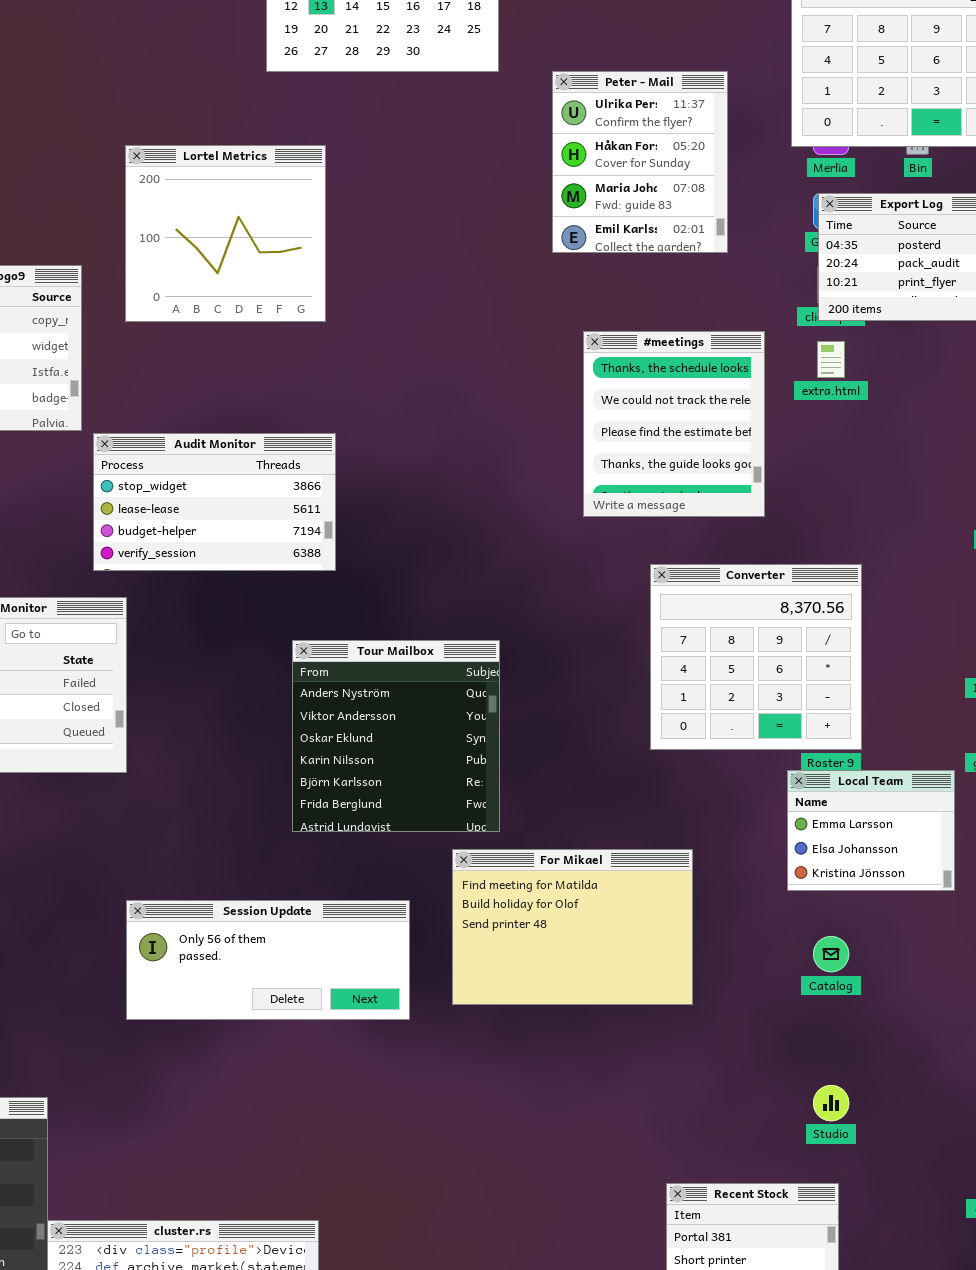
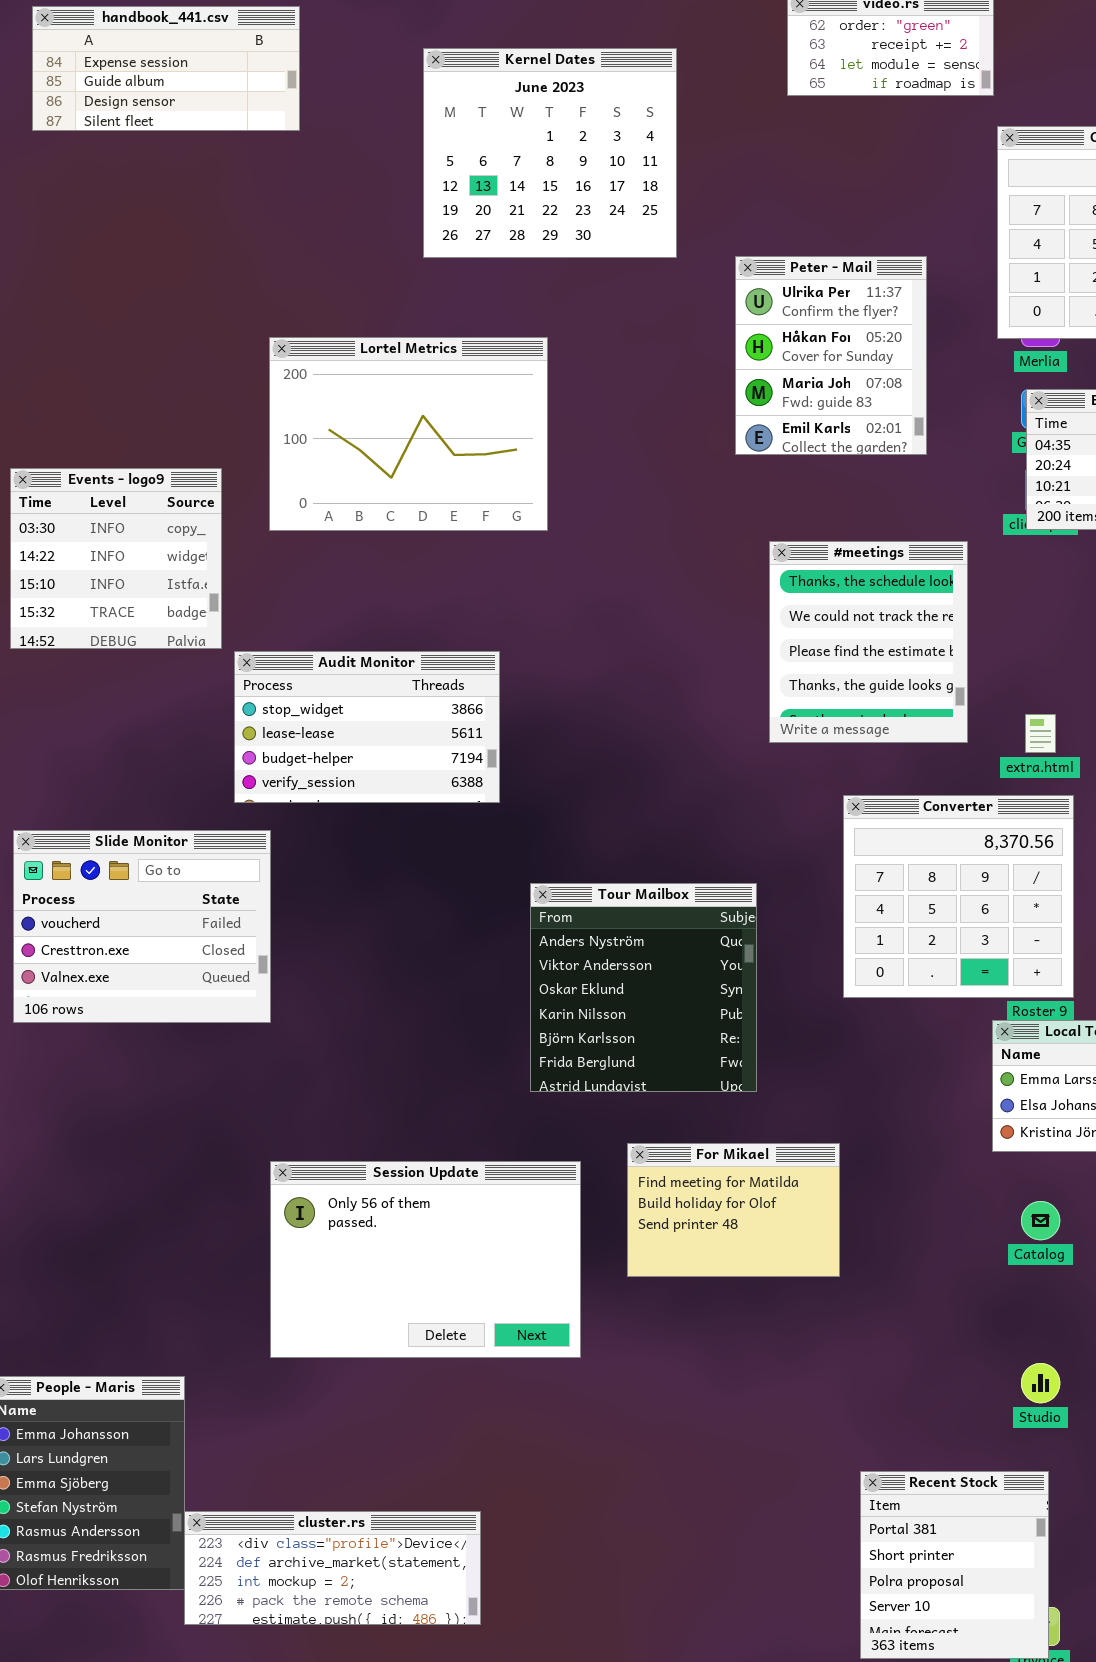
Lortel Metrics: [125,145,326,322] -> [269,337,548,531], resized
extra.html: [817,341,845,378] -> [1025,714,1056,753], moved
Tour Mailbox: [292,640,500,832] -> [530,883,757,1092], moved
For Mikael: [452,849,693,1005] -> [627,1143,840,1277], resized
Session Update: [126,900,410,1020] -> [270,1161,581,1358], resized

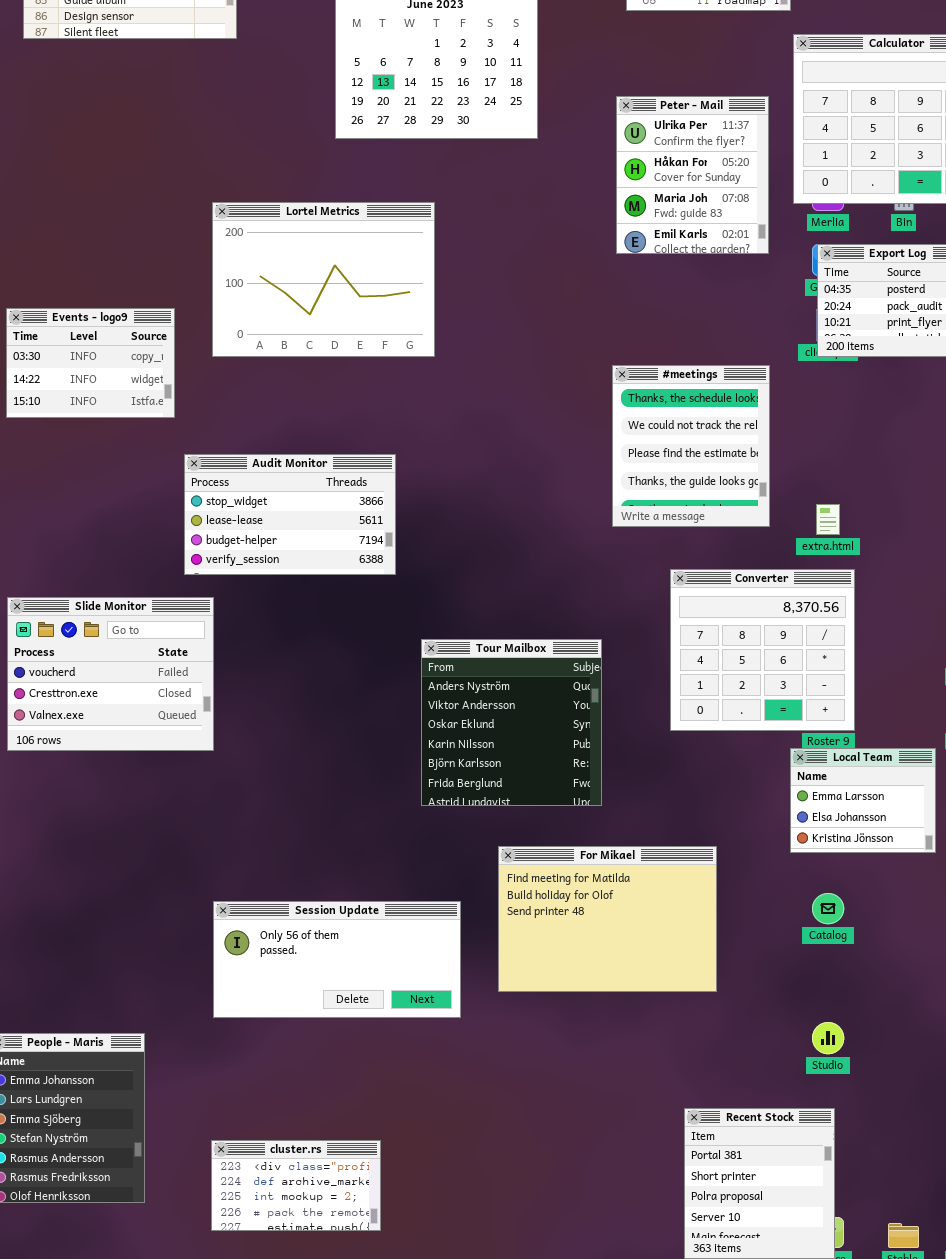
Peter - Mail: [735,256,927,455] -> [616,96,769,254], moved
Events - logo9: [10,468,222,649] -> [6,308,175,418], resized
For Mikael: [627,1143,840,1277] -> [498,846,717,992], resized
Session Update: [270,1161,581,1358] -> [213,901,461,1018], resized
cluster.rs: [184,1511,481,1625] -> [211,1140,381,1231], resized

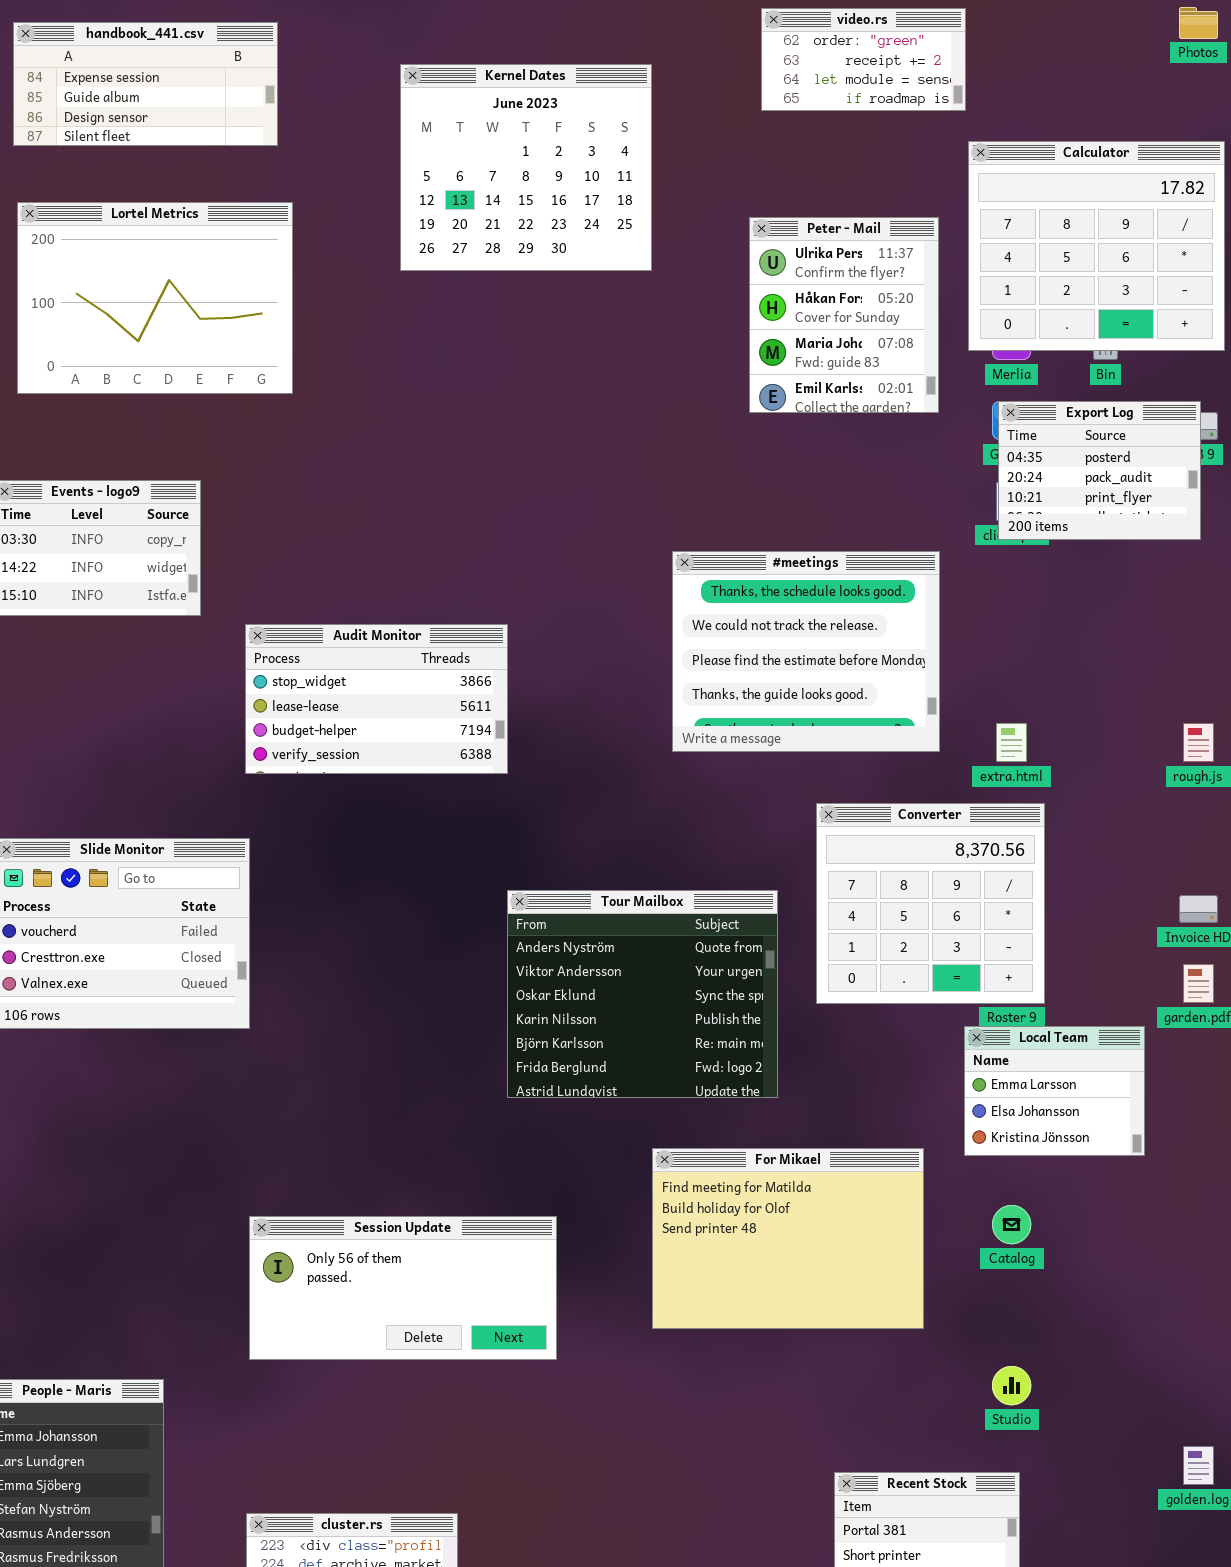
Lortel Metrics: [212,202,435,357] -> [17,202,293,394], moved
#meetings: [612,365,770,527] -> [672,551,940,752], resized
Audit Monitor: [184,454,396,575] -> [245,624,508,774], moved
Tour Mailbox: [421,639,602,806] -> [507,890,778,1098], resized
For Mikael: [498,846,717,992] -> [652,1148,924,1329], moved

